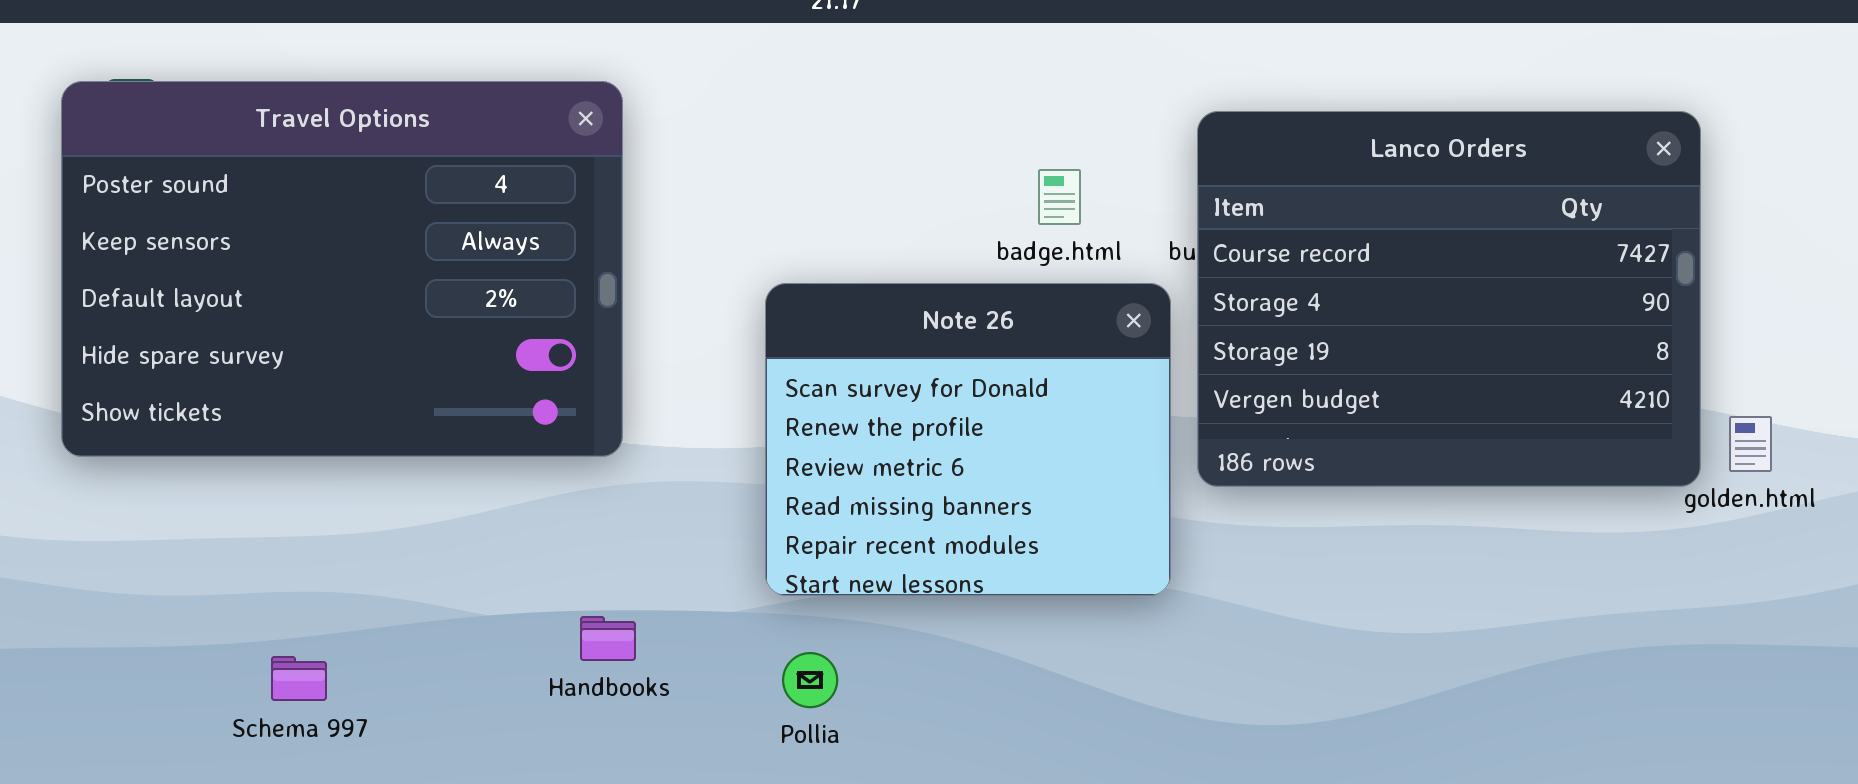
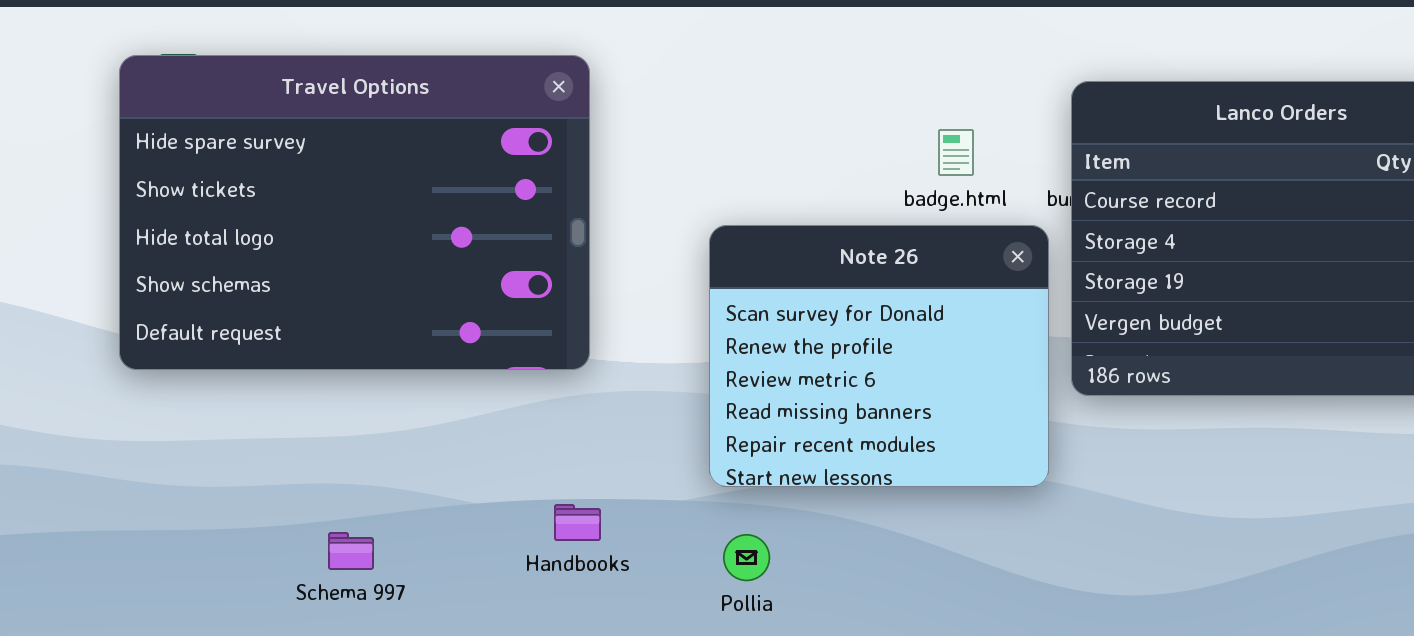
Travel Options: [61,81,623,457] -> [119,55,590,370], scrolled down 3 rows
Schema 997: [271,656,327,701] -> [328,532,374,570], moved

